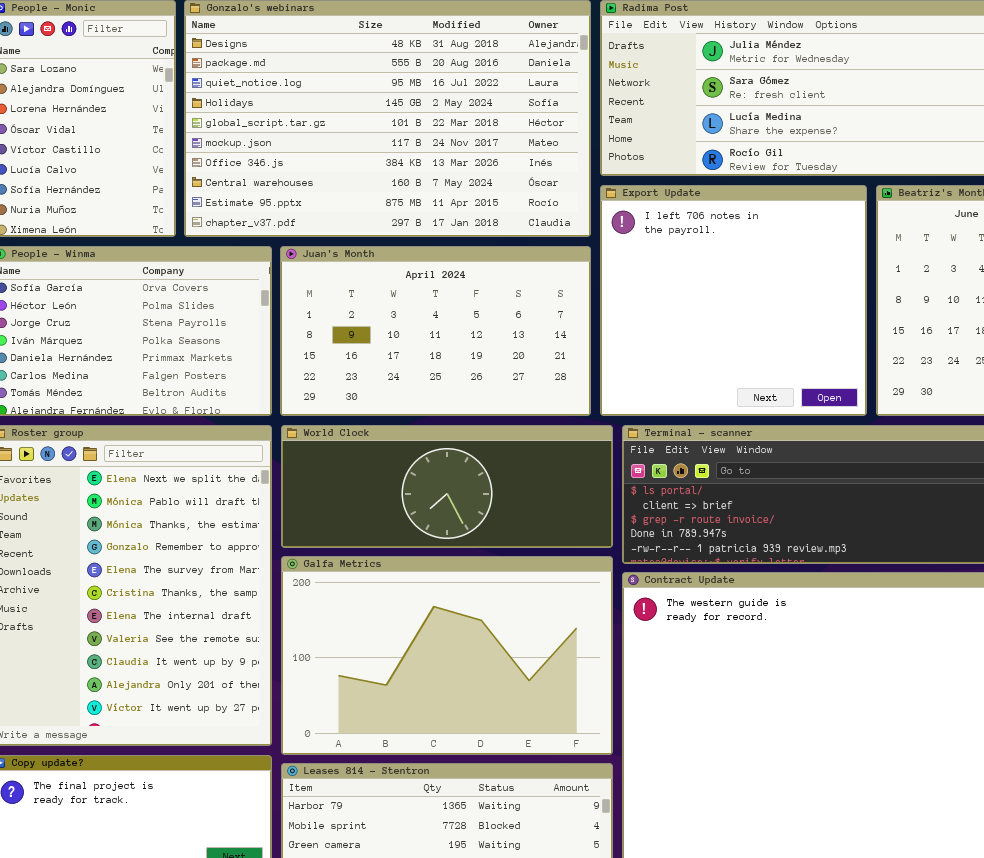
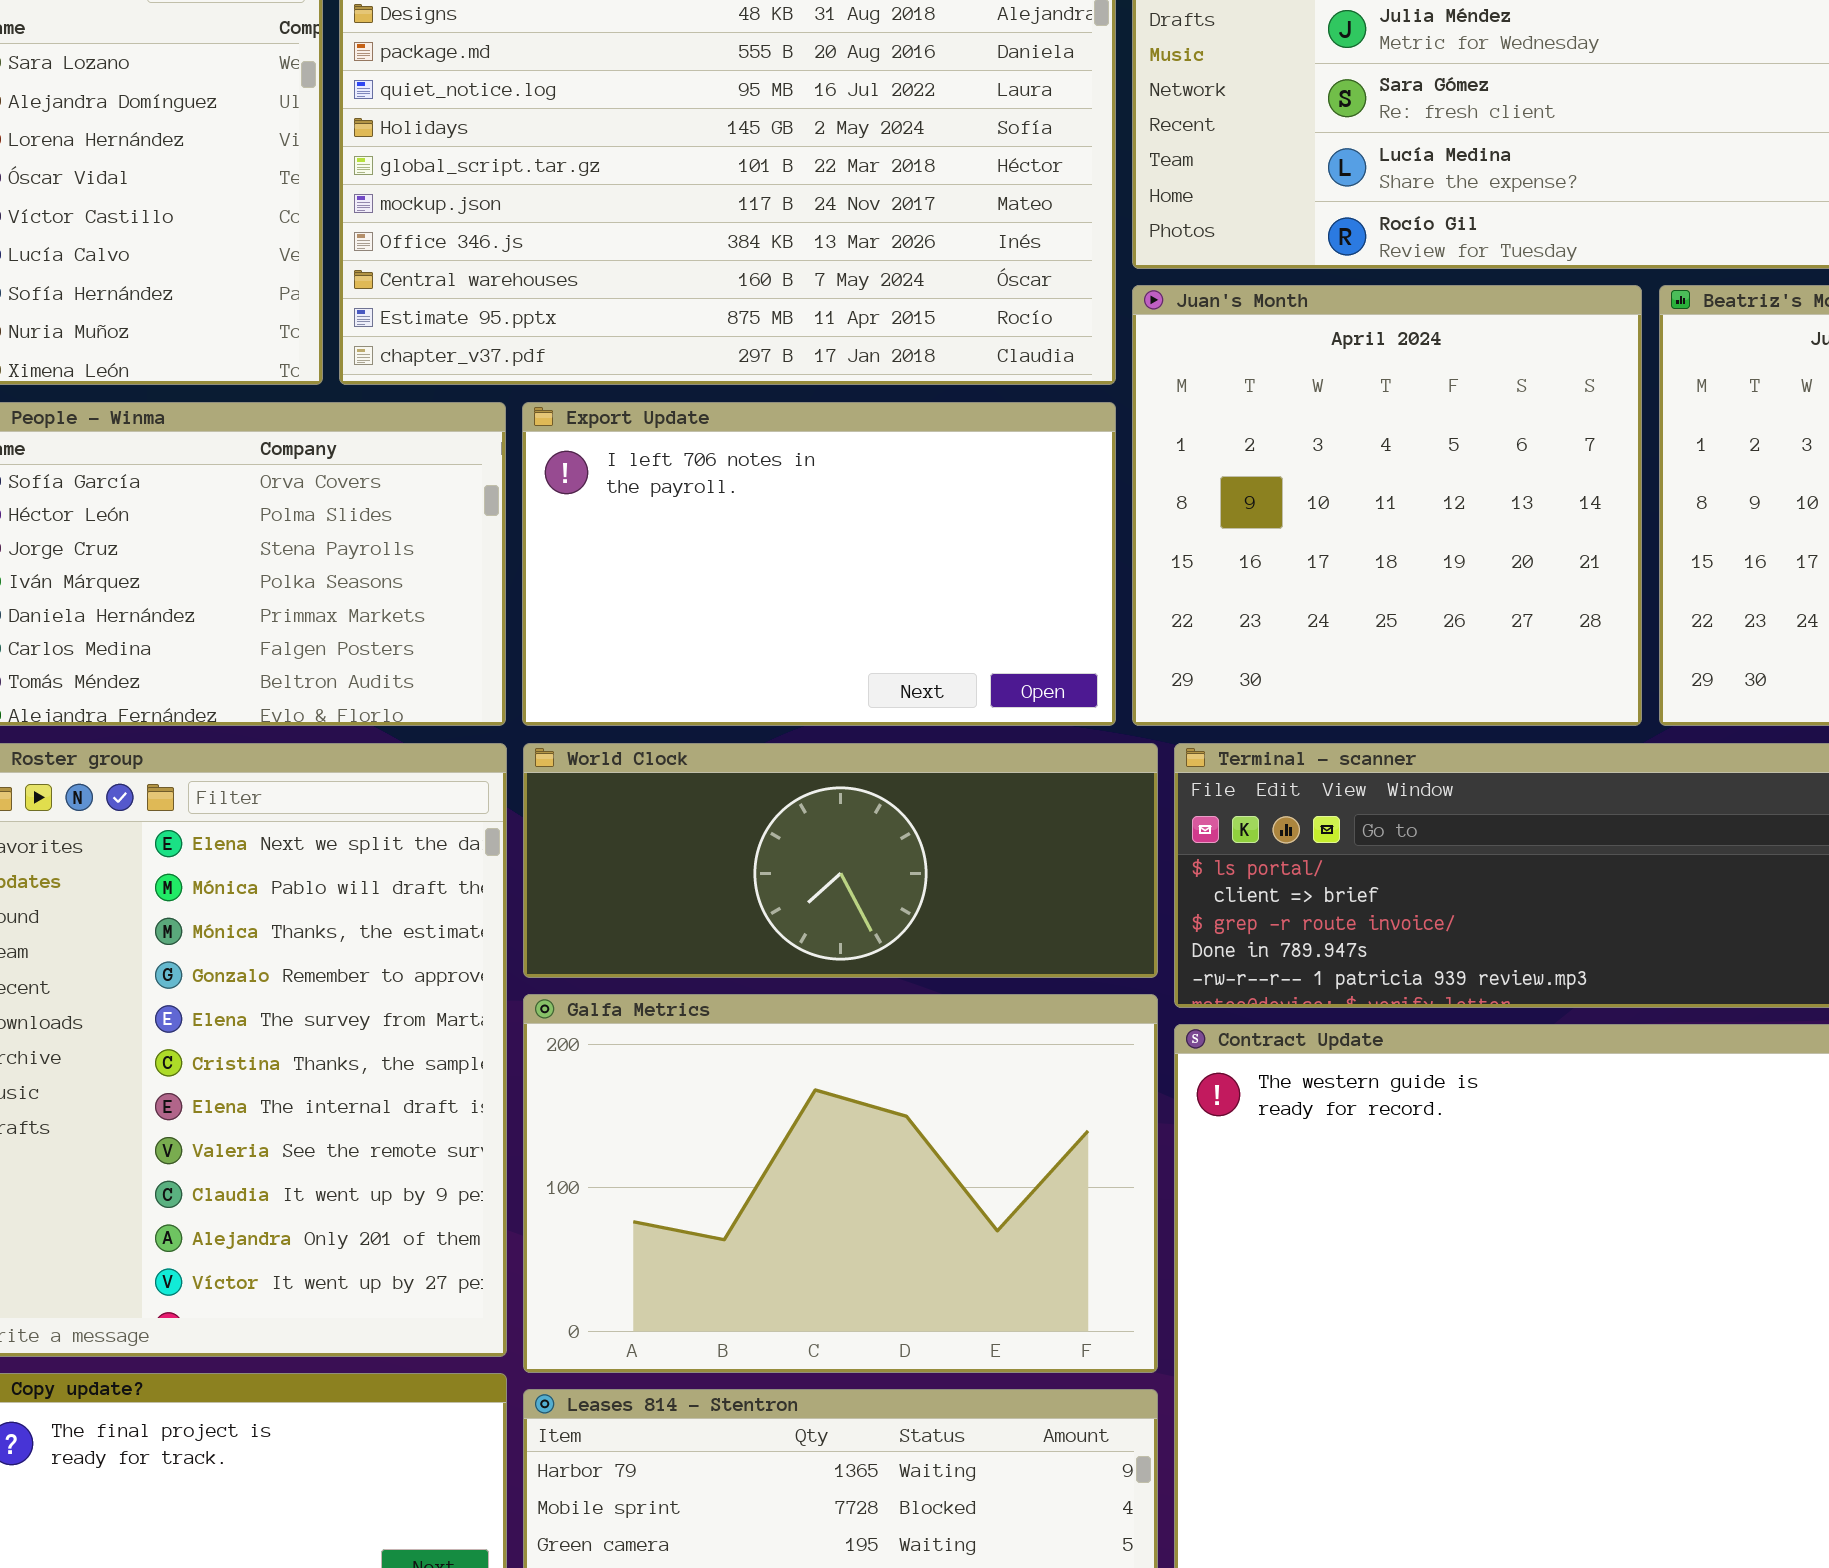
Export Update: [600,185,867,416] -> [522,402,1116,726], moved, resized
Juan's Month: [280,246,591,416] -> [1132,285,1642,726], moved, resized

